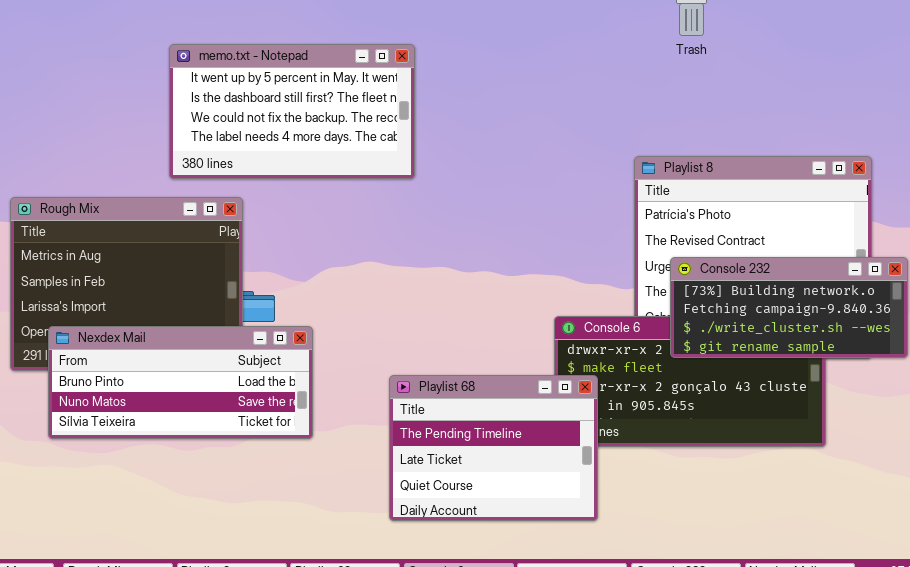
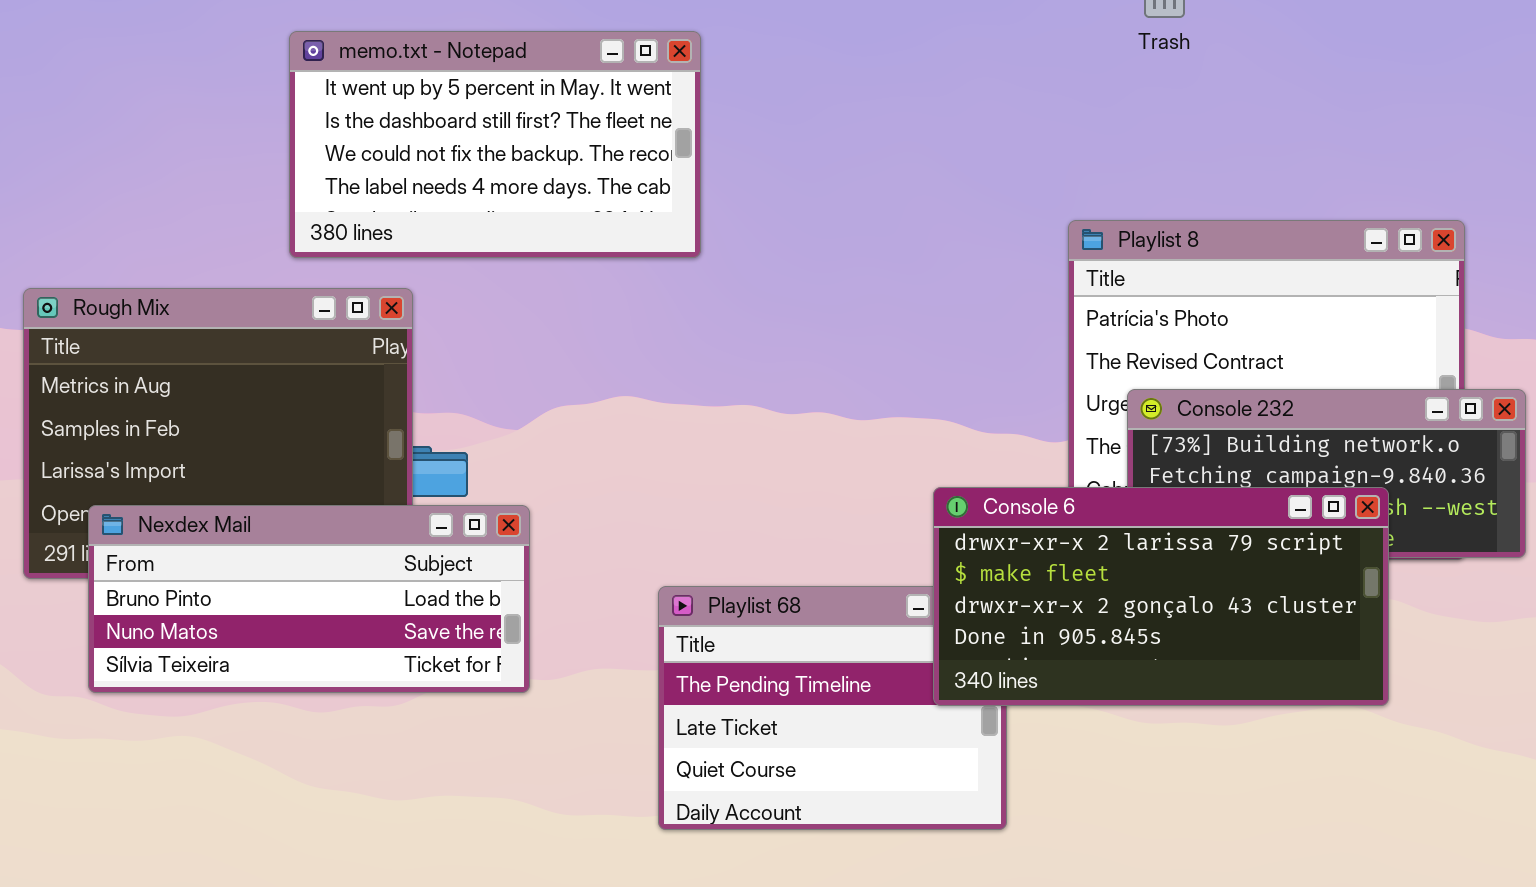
Console 6: [554,316,826,447] -> [933,487,1389,706], raised

